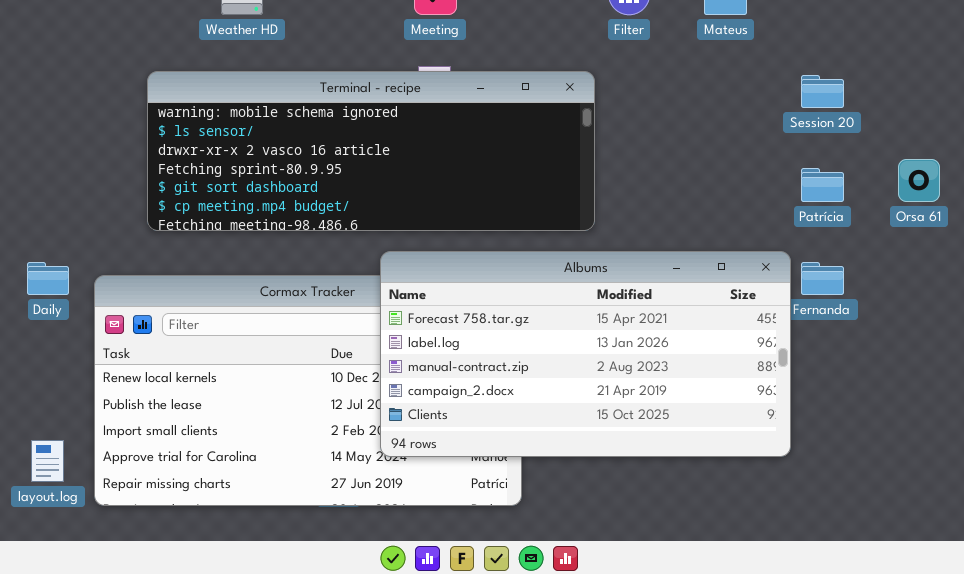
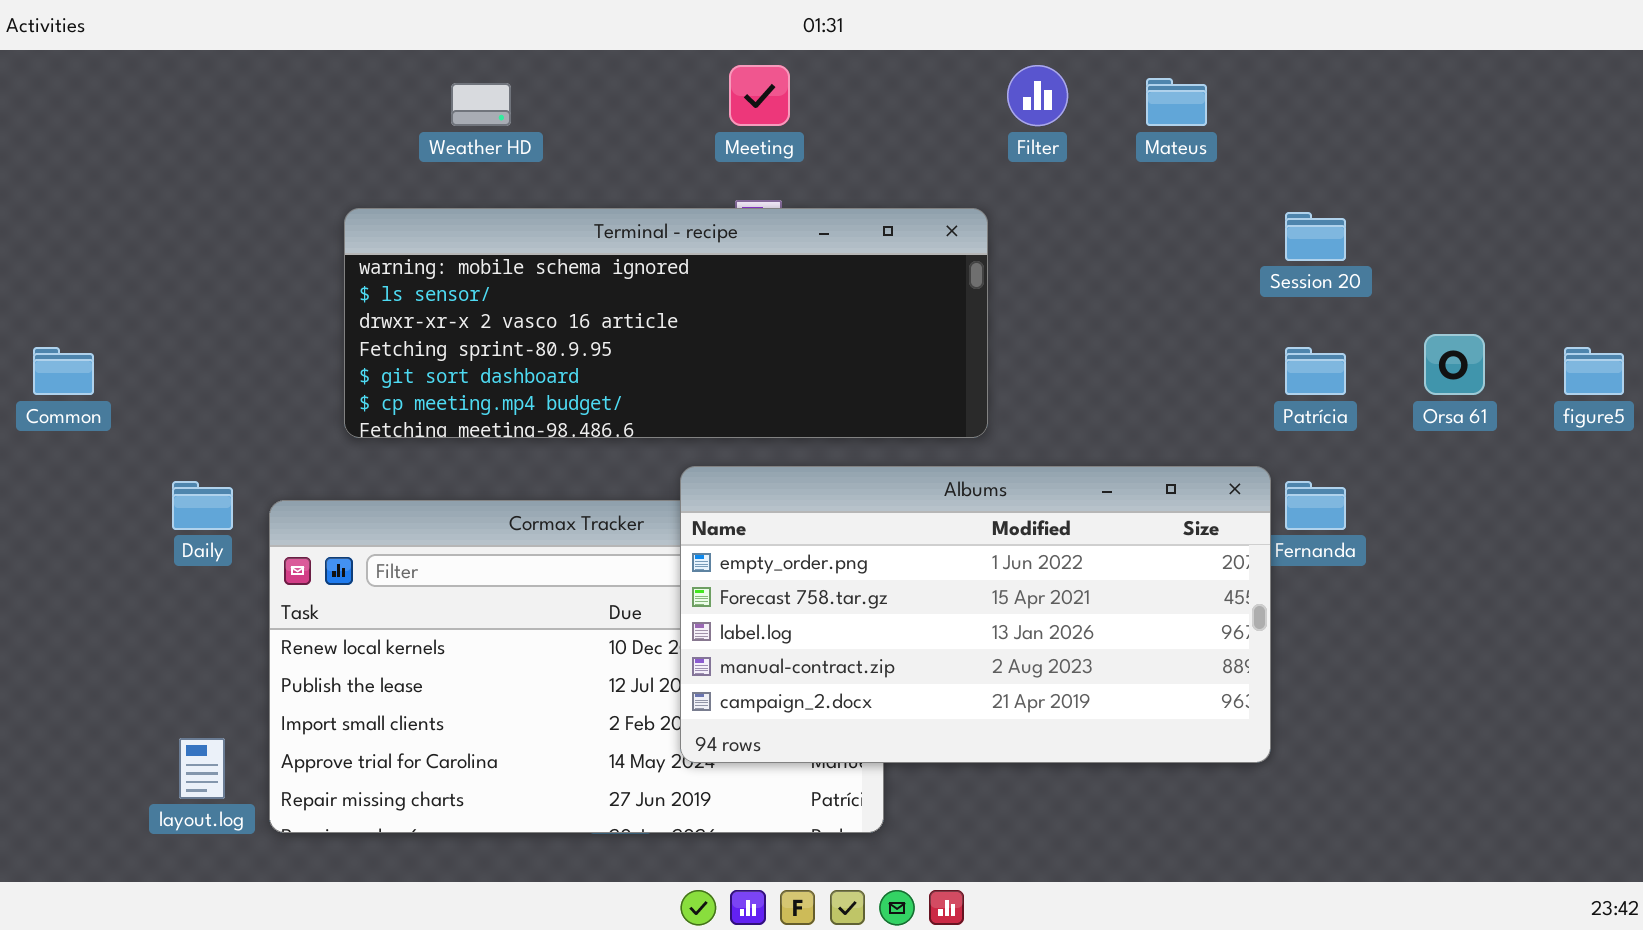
Albums: [380,251,791,457] -> [680,466,1271,763], scrolled up 1 row

